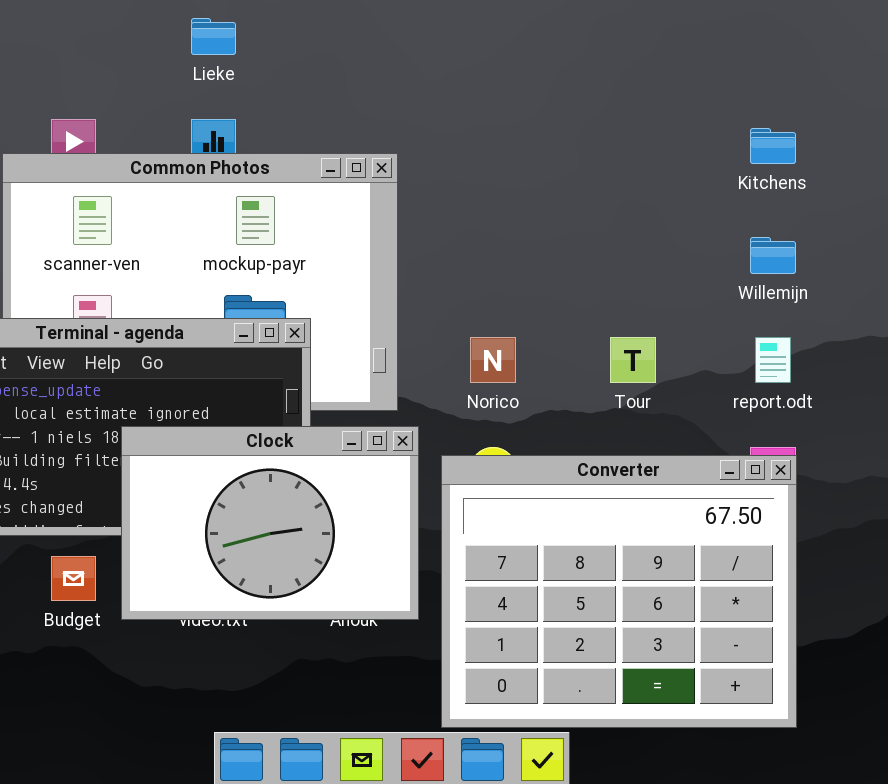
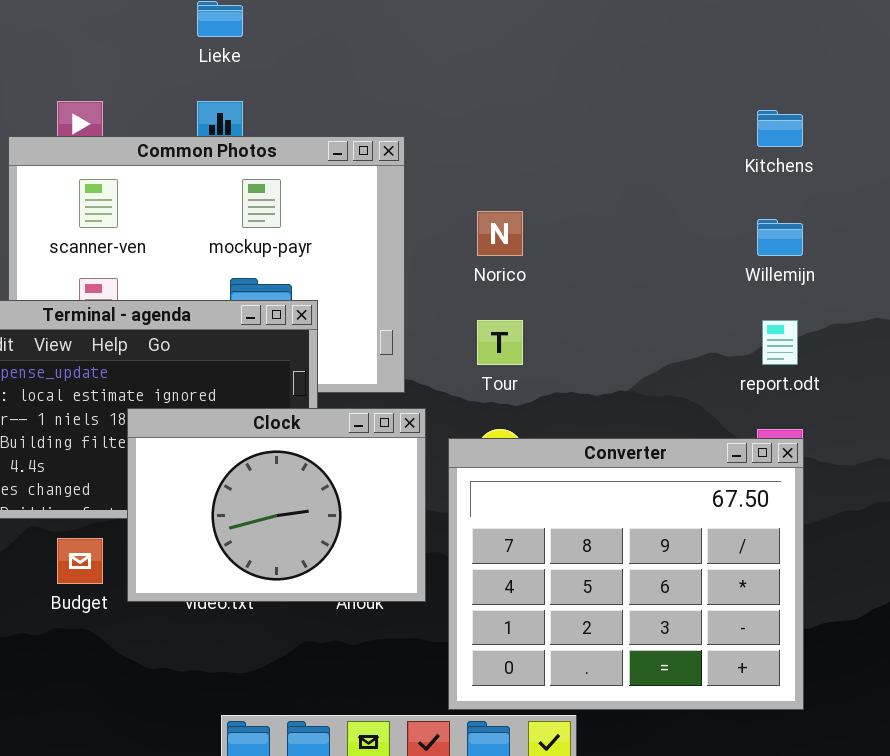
Norico: [470,337,516,383] -> [477,211,523,256], moved
Tour: [610,337,656,383] -> [477,320,523,365], moved

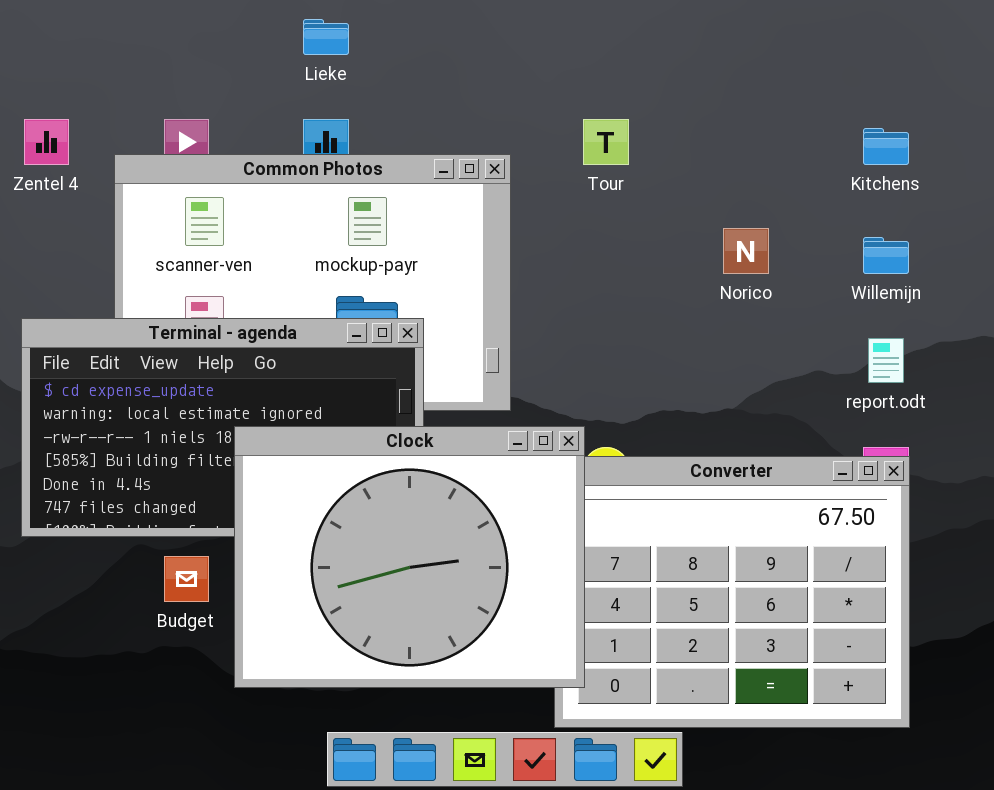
Norico: [477,211,523,256] -> [723,228,769,274], moved
Tour: [477,320,523,365] -> [583,119,629,165], moved
Clock: [127,408,426,602] -> [234,426,585,688], resized

